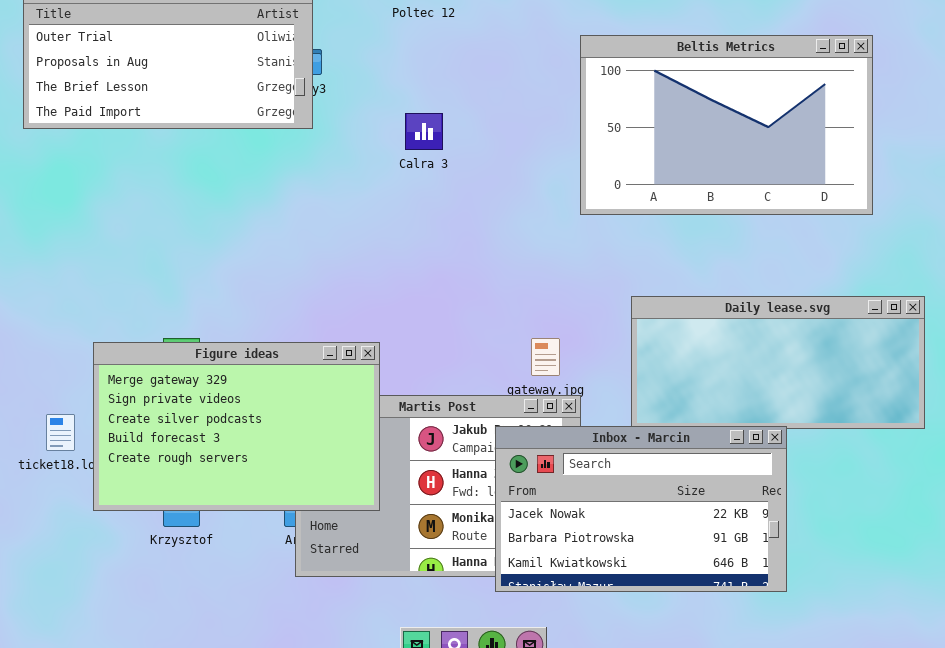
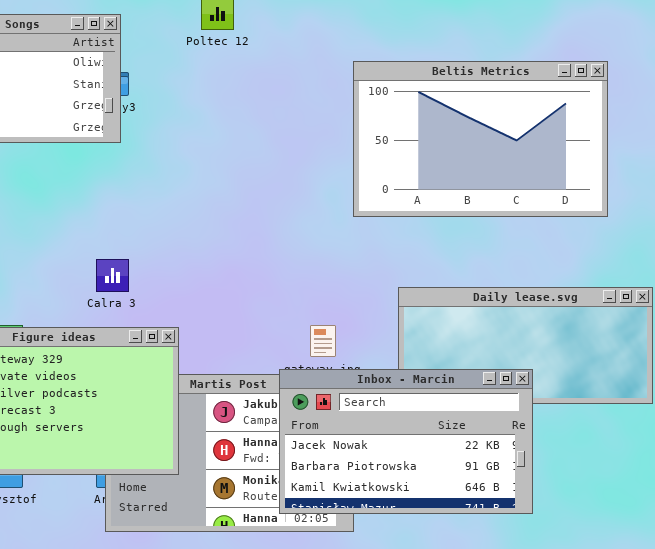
Calra 3: [405,113,443,150] -> [96,259,129,292], moved
Inbox - Marcin: [495,426,787,592] -> [279,369,533,514], moved

